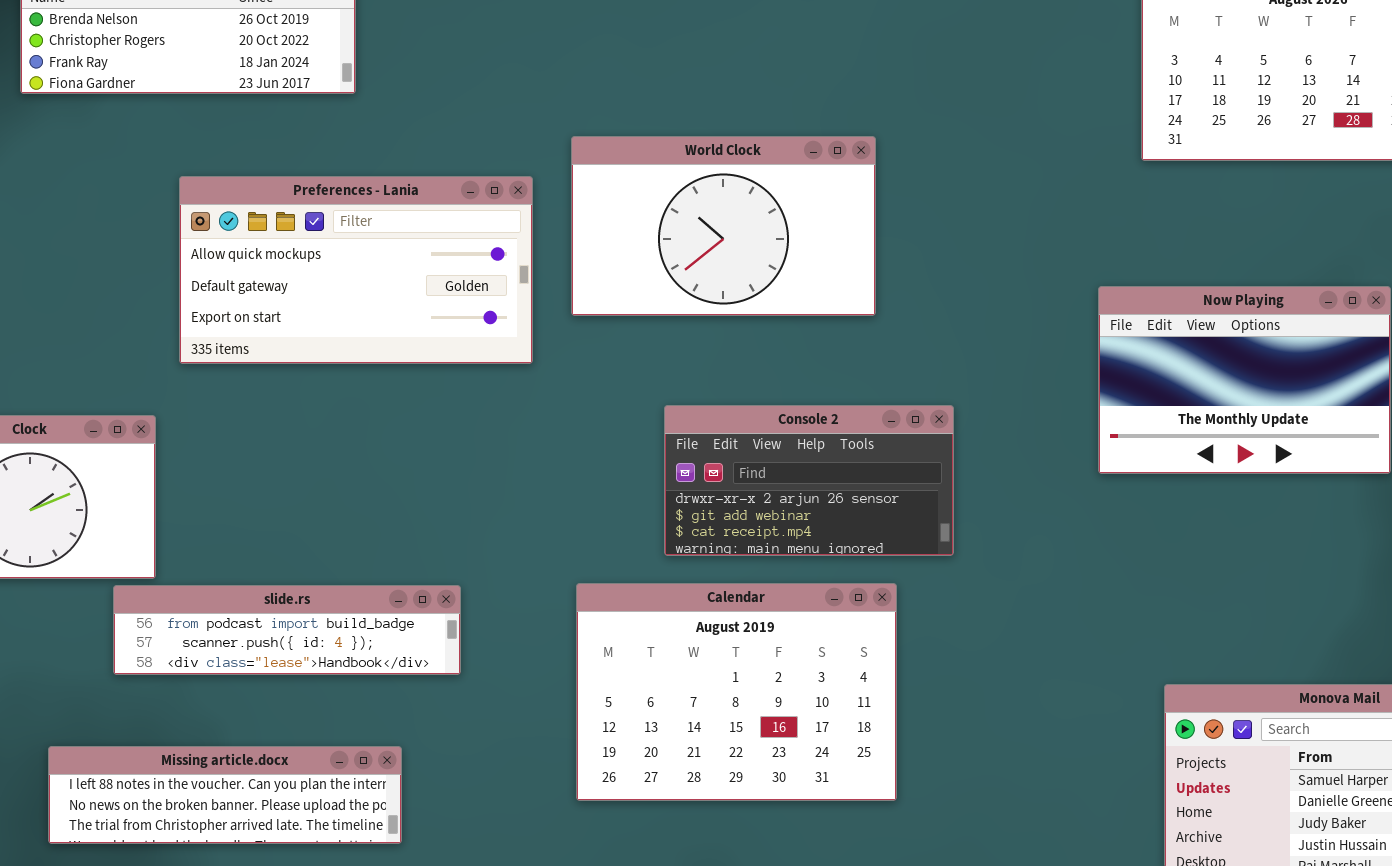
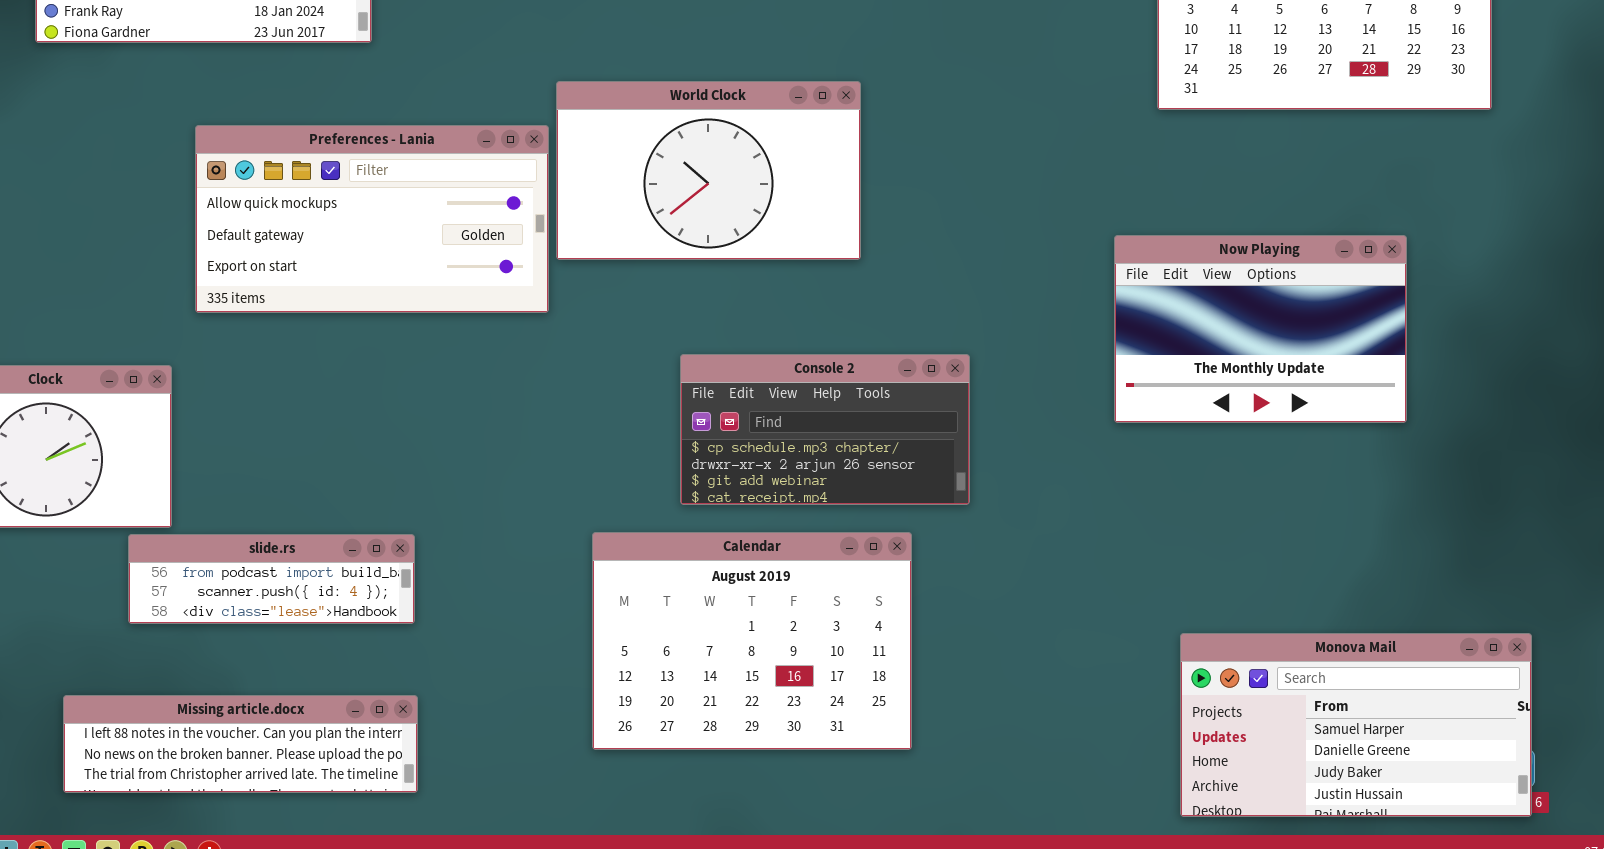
World Clock: [571,136,876,316] -> [556,81,861,260], moved
Console 2: [664,405,954,556] -> [680,354,970,505], scrolled up 1 row
slide.rs: [113,585,461,675] -> [128,534,415,624], resized

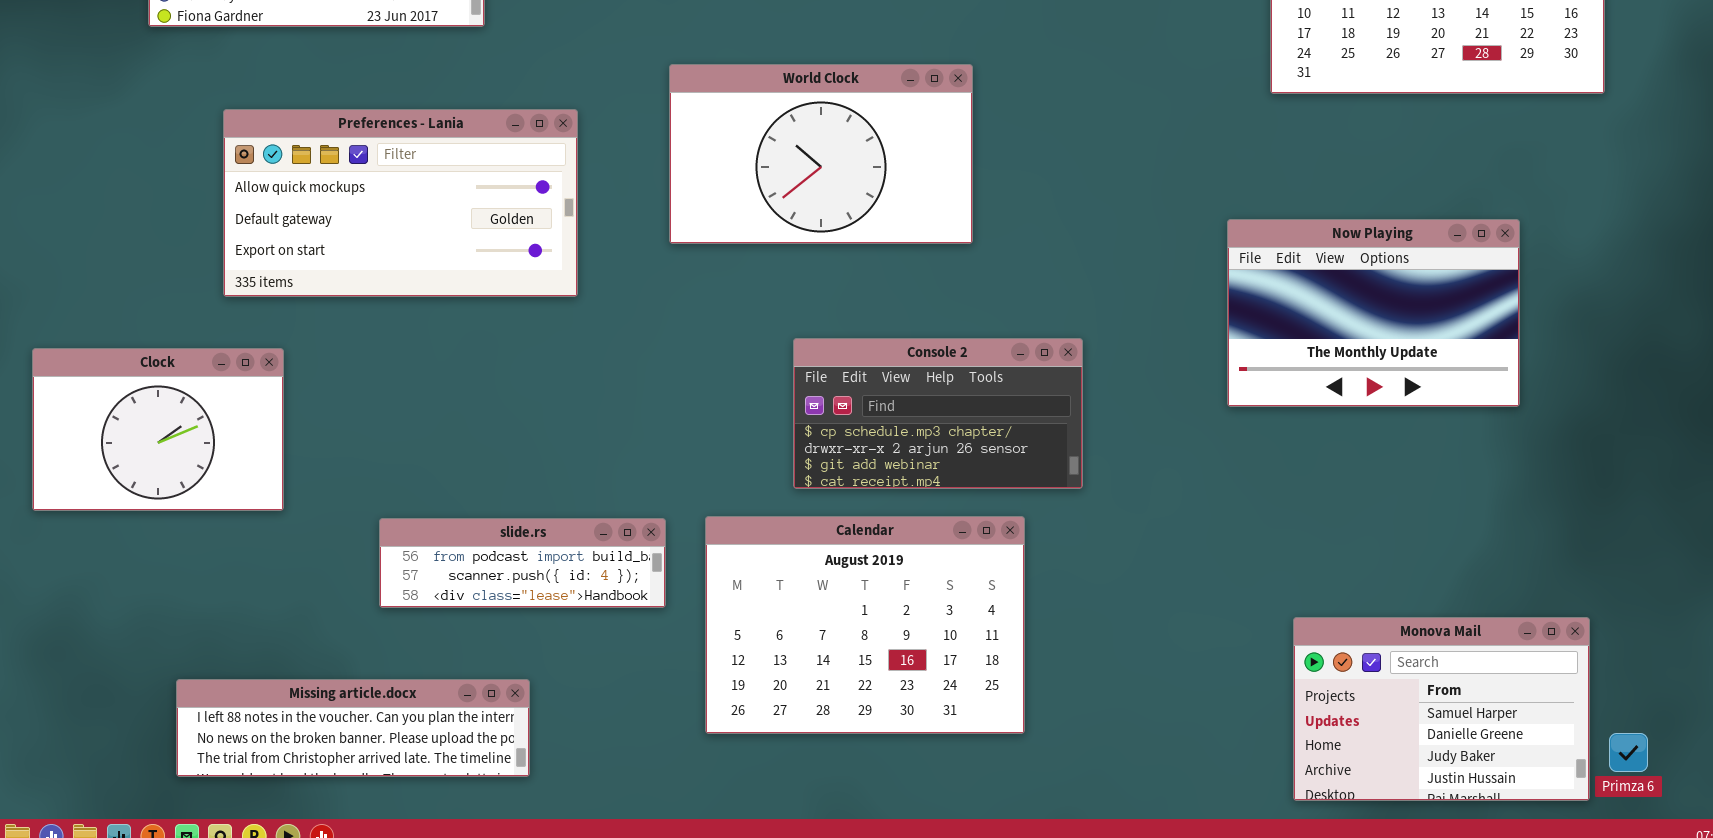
Preferences - Lania: [195,125,549,313] -> [223,109,578,297], moved
slide.rs: [128,534,415,624] -> [379,518,666,608], moved
Monova Mail: [1180,633,1532,817] -> [1293,617,1590,801], resized

